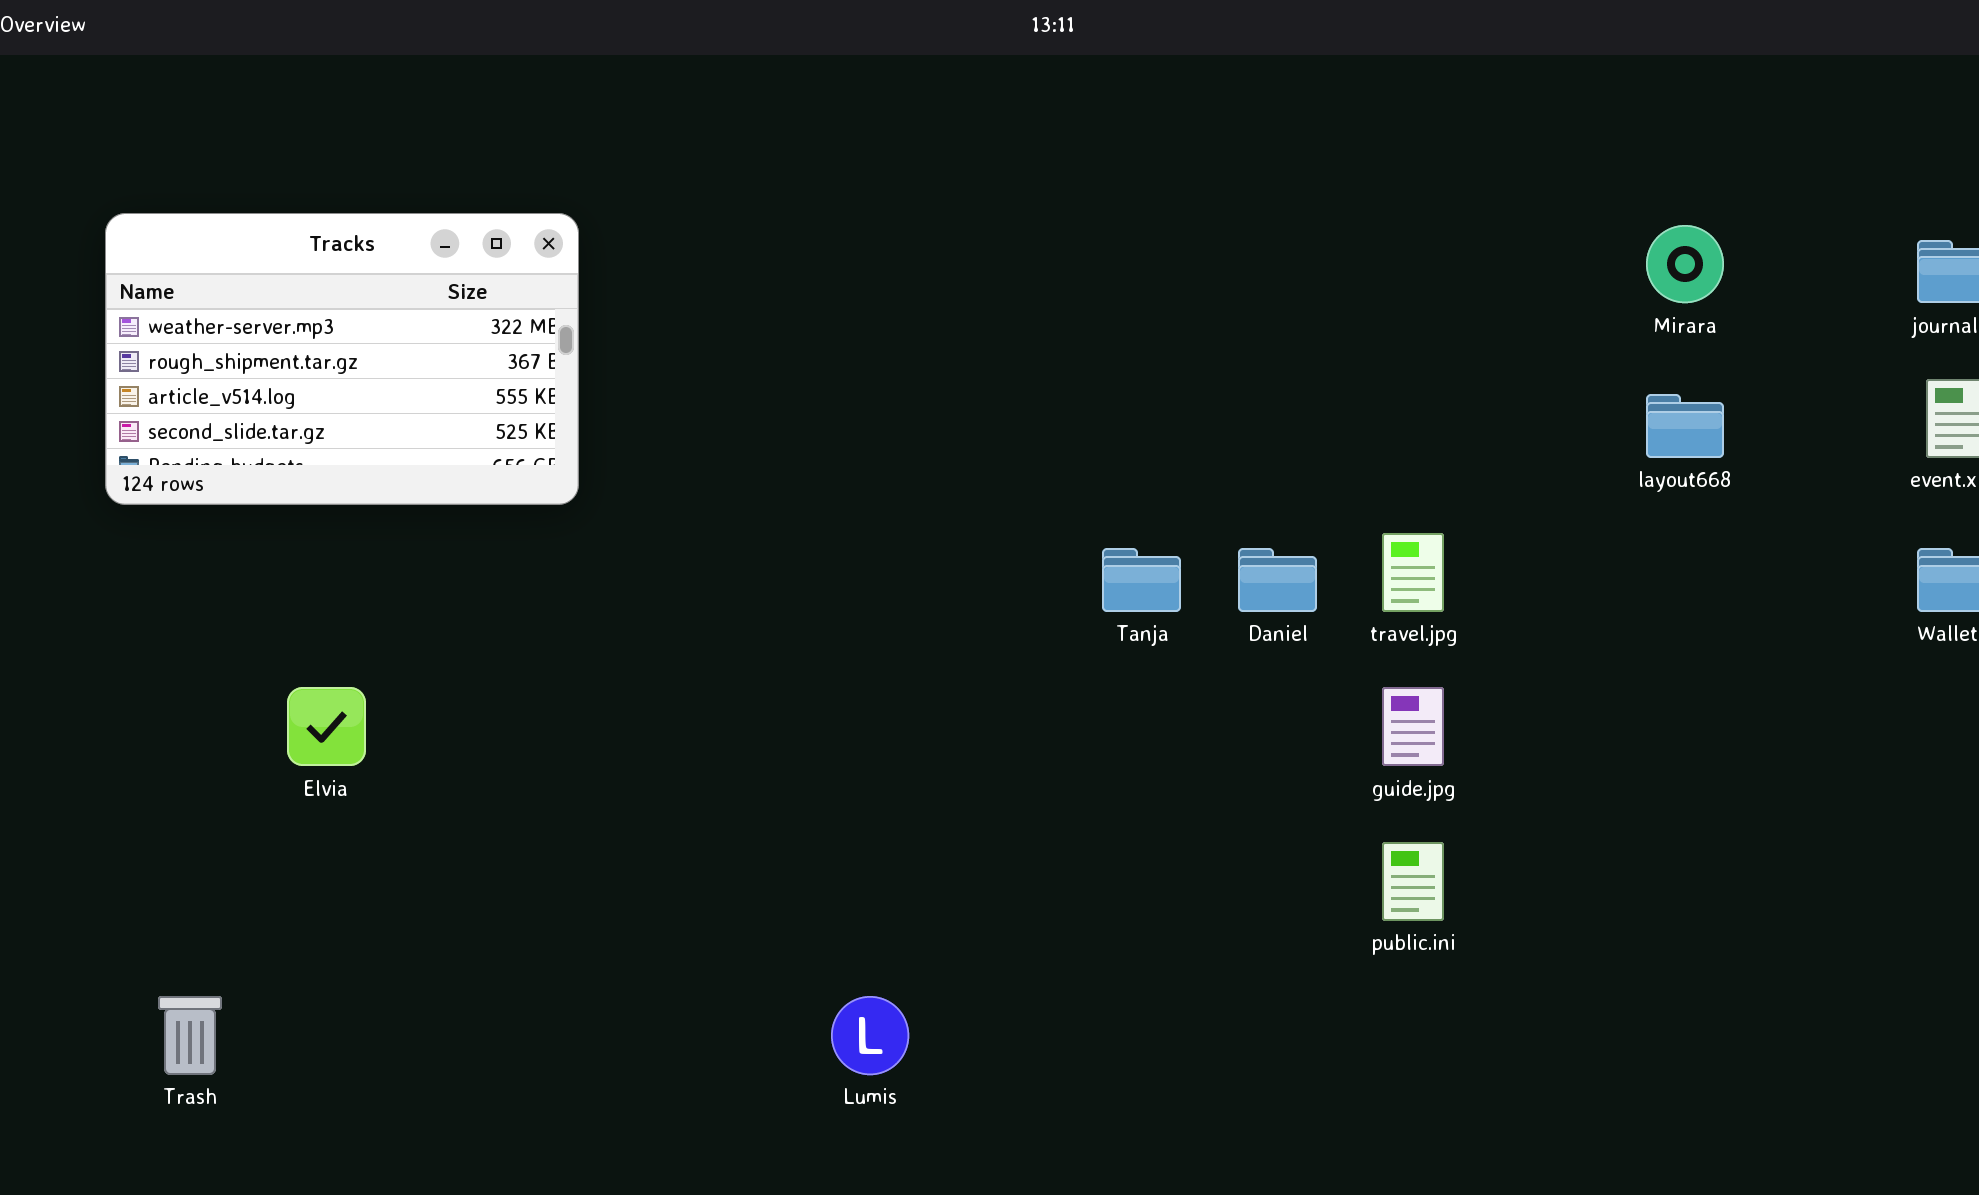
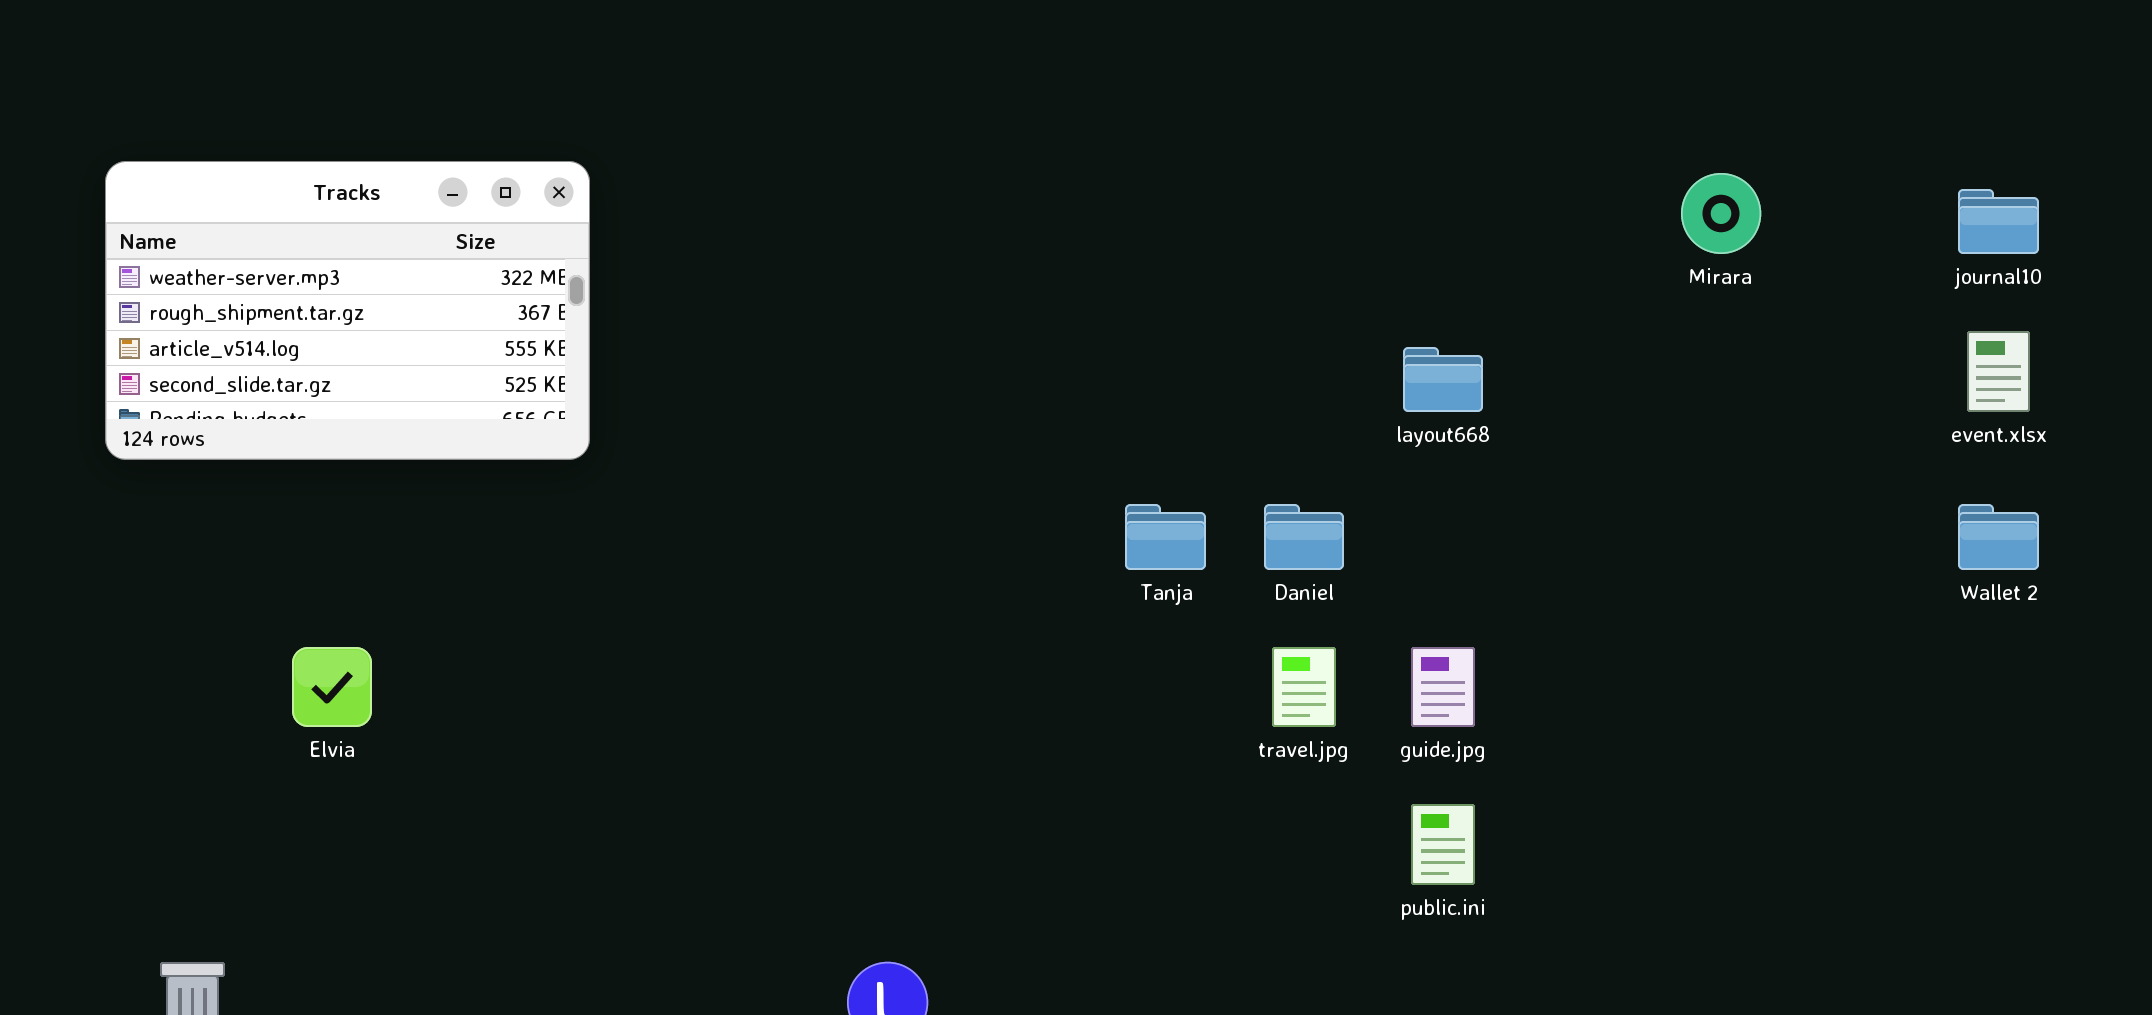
layout668: [1646,394,1724,458] -> [1403,347,1483,412], moved
travel.jpg: [1382,533,1444,612] -> [1272,647,1336,727], moved

